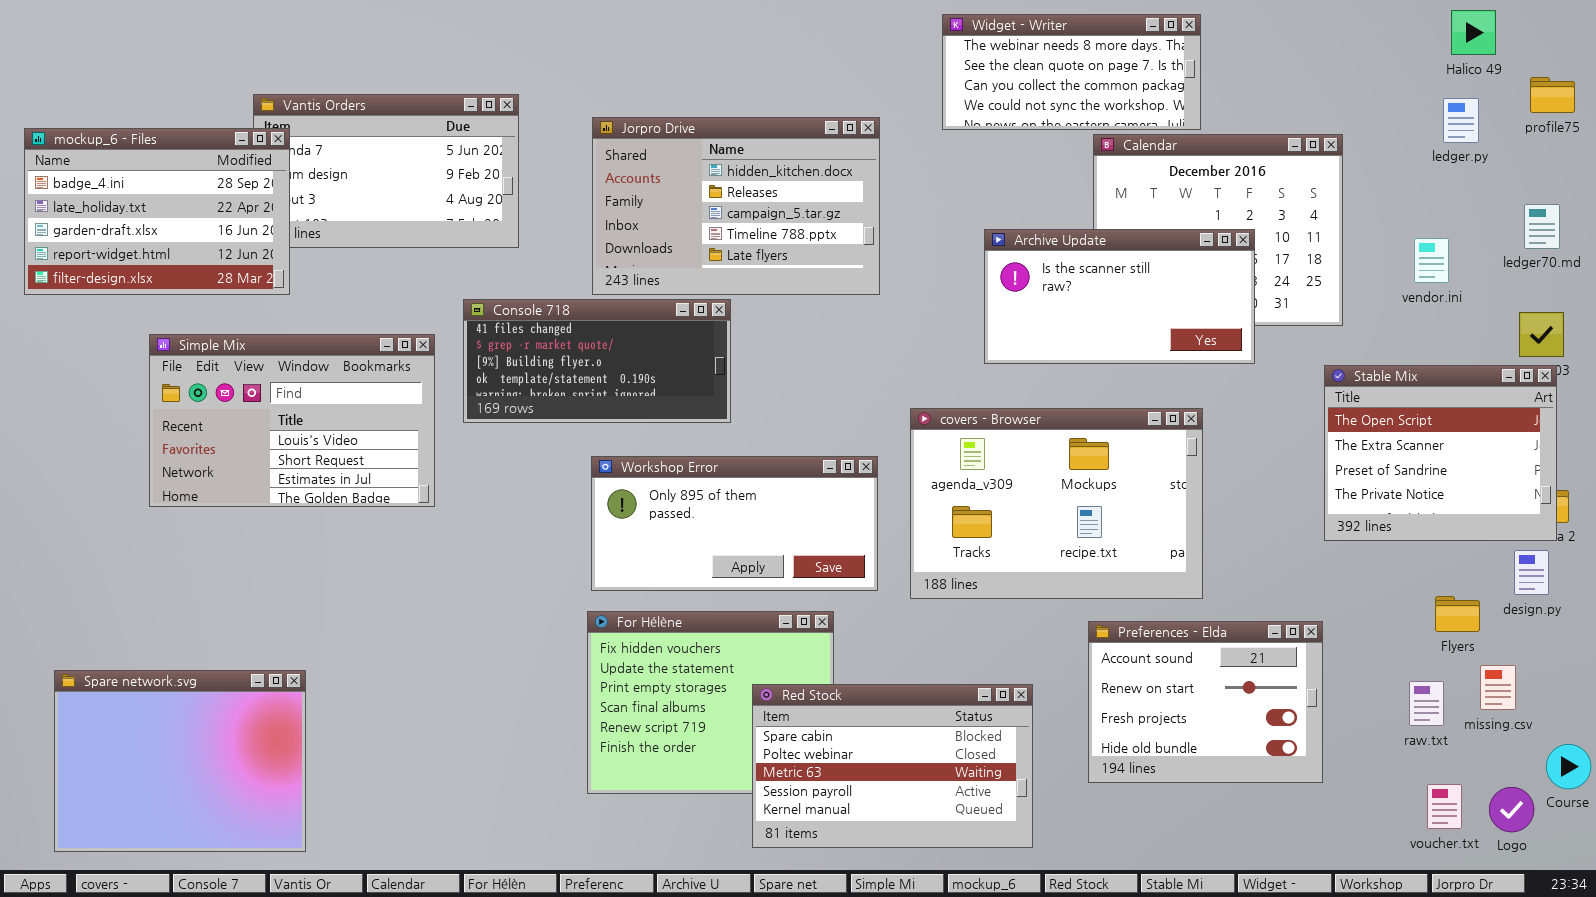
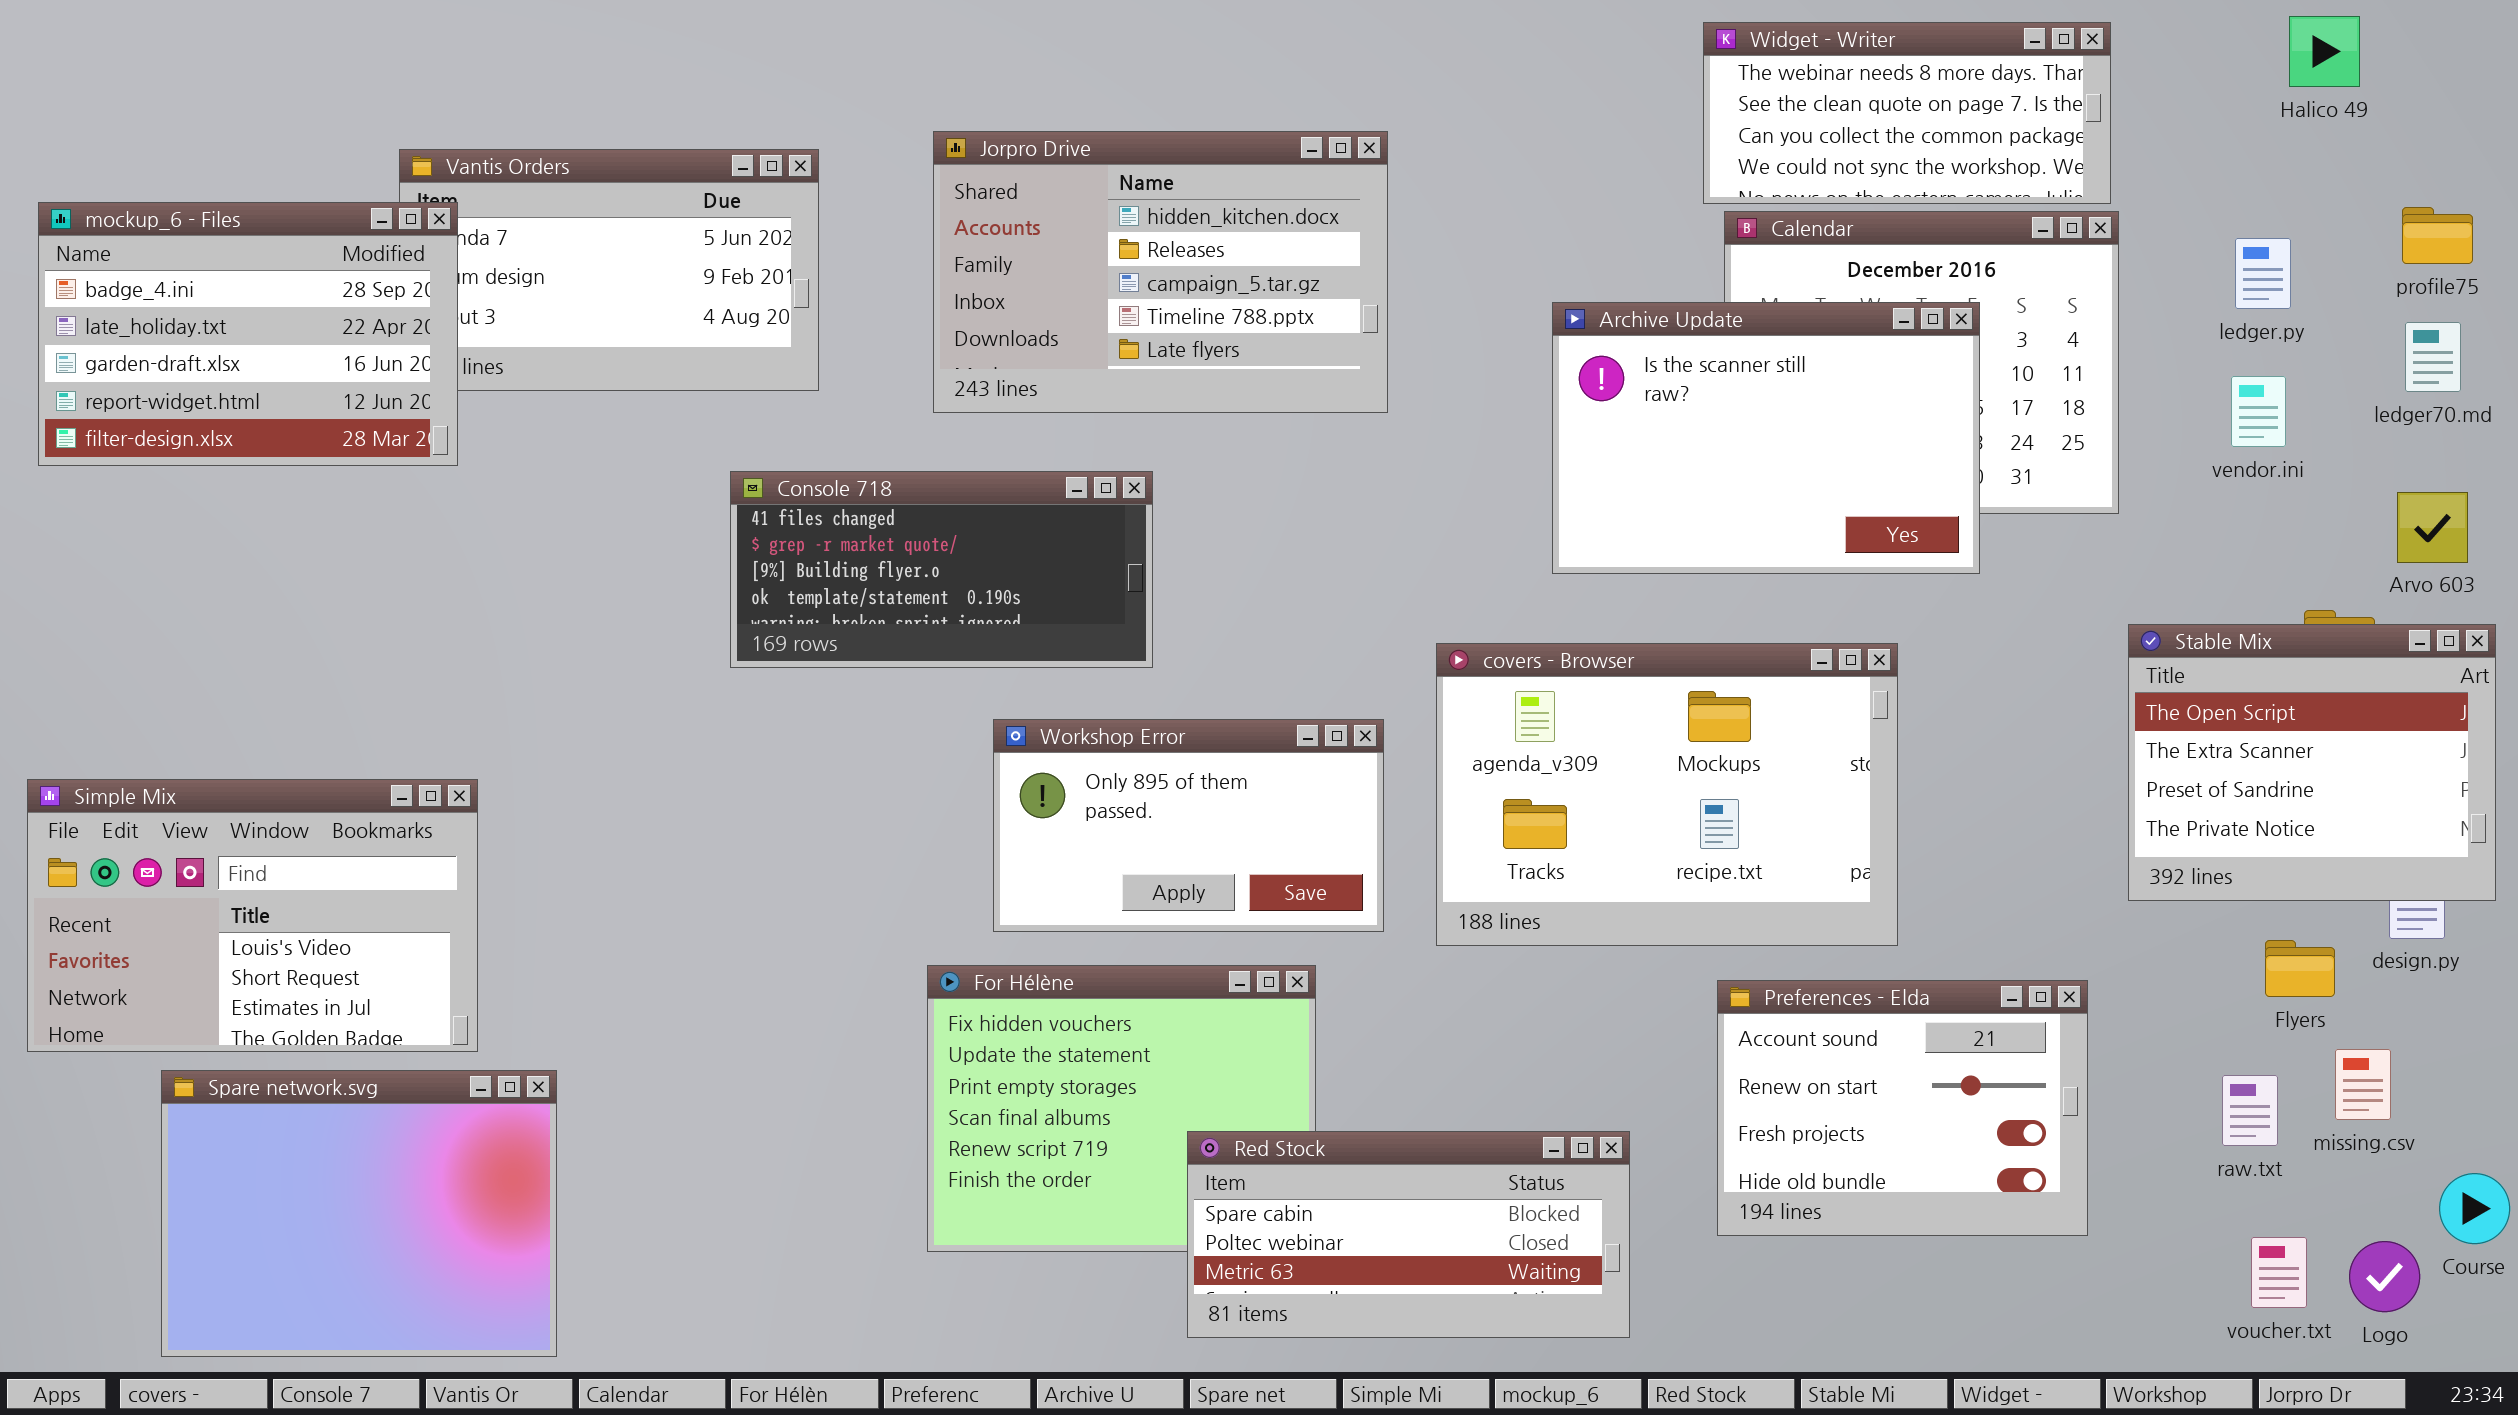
Widget - Writer: [942,14,1201,130] -> [1703,22,2111,204], moved
profile75: [1530,77,1575,113] -> [2402,207,2473,264], moved
ledger.py: [1443,98,1479,143] -> [2235,238,2291,309], moved
Jorpro Drive: [592,117,880,295] -> [933,131,1388,413], moved
Archive Update: [984,229,1255,364] -> [1552,302,1980,574], resized
Simple Mix: [149,334,435,507] -> [27,779,478,1052], moved
Stable Mix: [1324,365,1557,541] -> [2128,624,2496,901], moved
Workshop Error: [591,456,878,591] -> [993,719,1384,932], resized
Spare network.svg: [54,670,306,852] -> [161,1070,557,1357], moved
Red Stock: [752,684,1033,848] -> [1187,1131,1630,1338], resized

